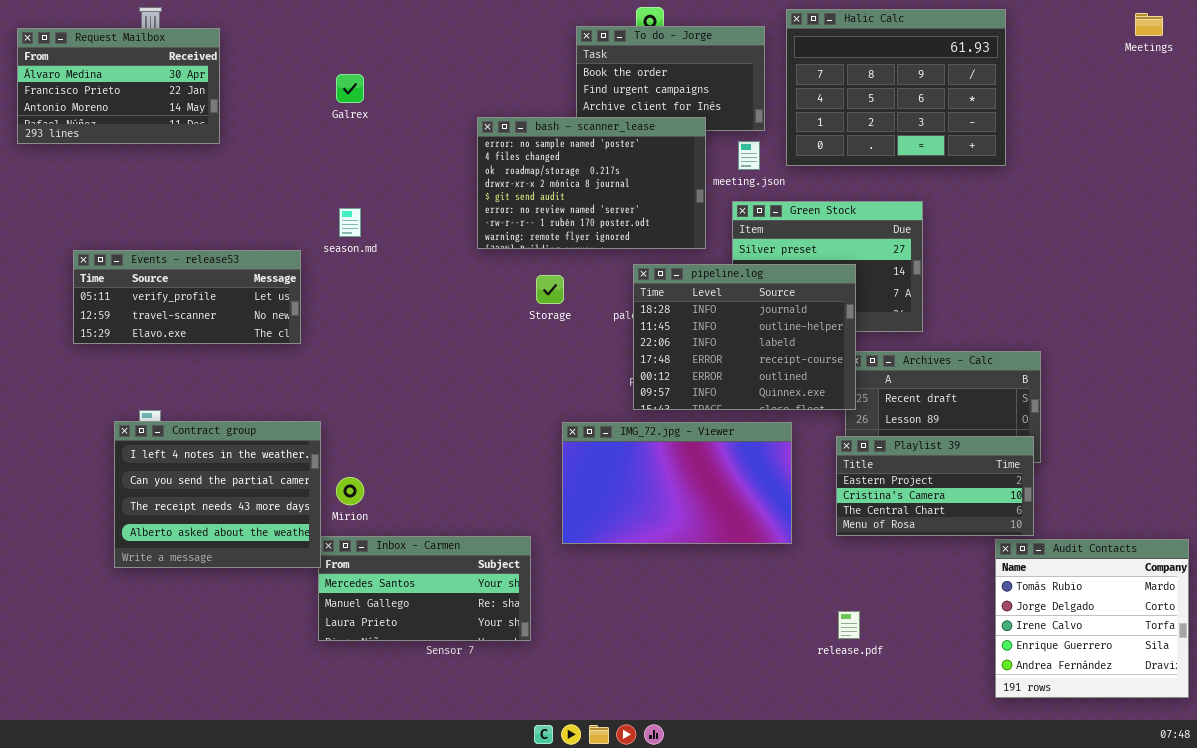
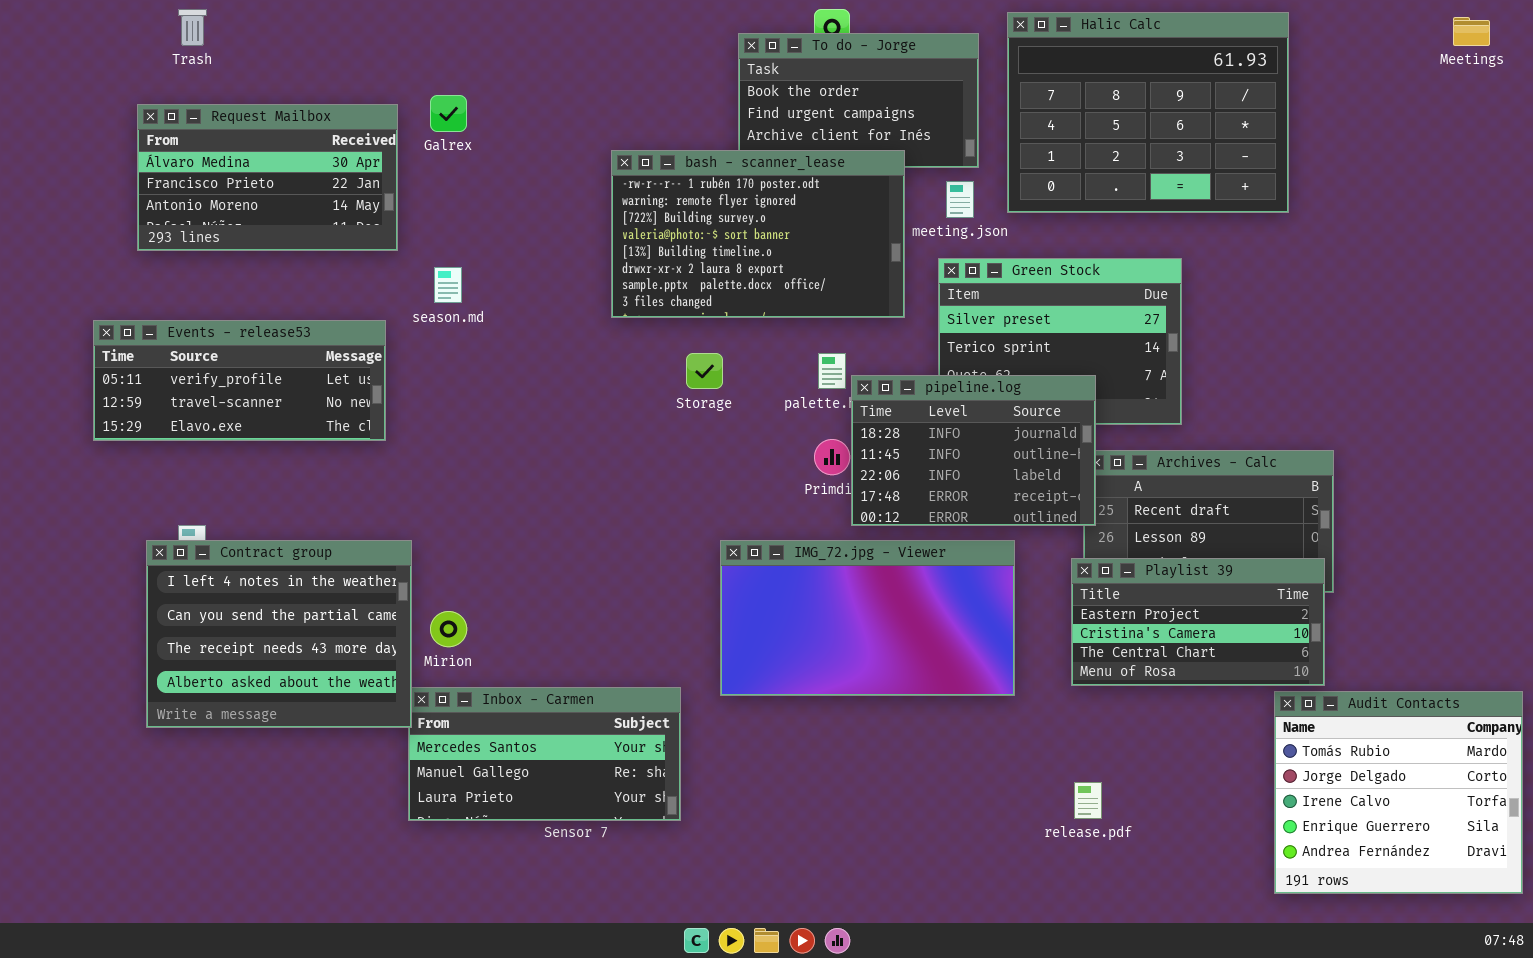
Request Mailbox: [17,28,220,144] -> [137,104,398,251], moved
bash - scanner_lease: [477,117,706,249] -> [611,150,905,318], scrolled down 6 rows
pipeline.log: [633,264,856,410] -> [851,375,1096,526], resized

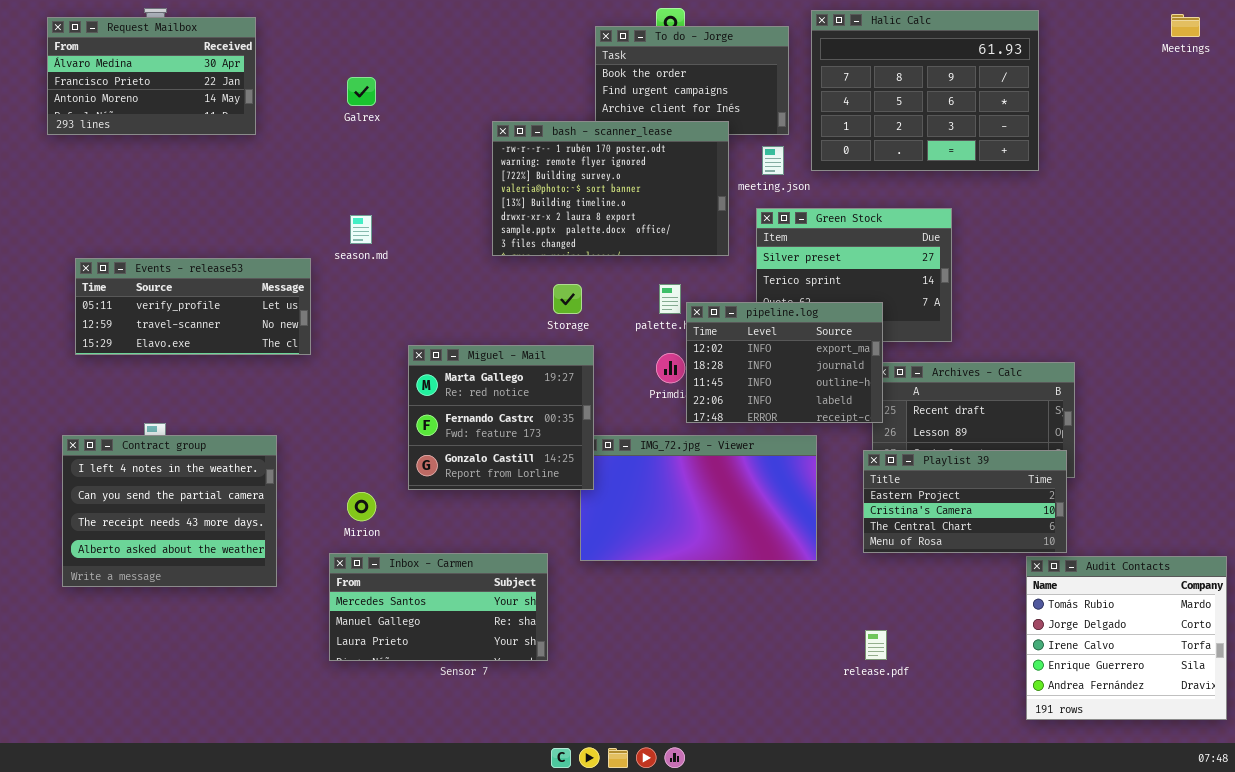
Request Mailbox: [137,104,398,251] -> [47,17,256,135], moved
pipeline.log: [851,375,1096,526] -> [686,302,883,423], scrolled up 1 row
Miguel - Mail: none -> [408,345,594,490], opened
Contract group: [146,540,412,728] -> [62,435,277,587], moved

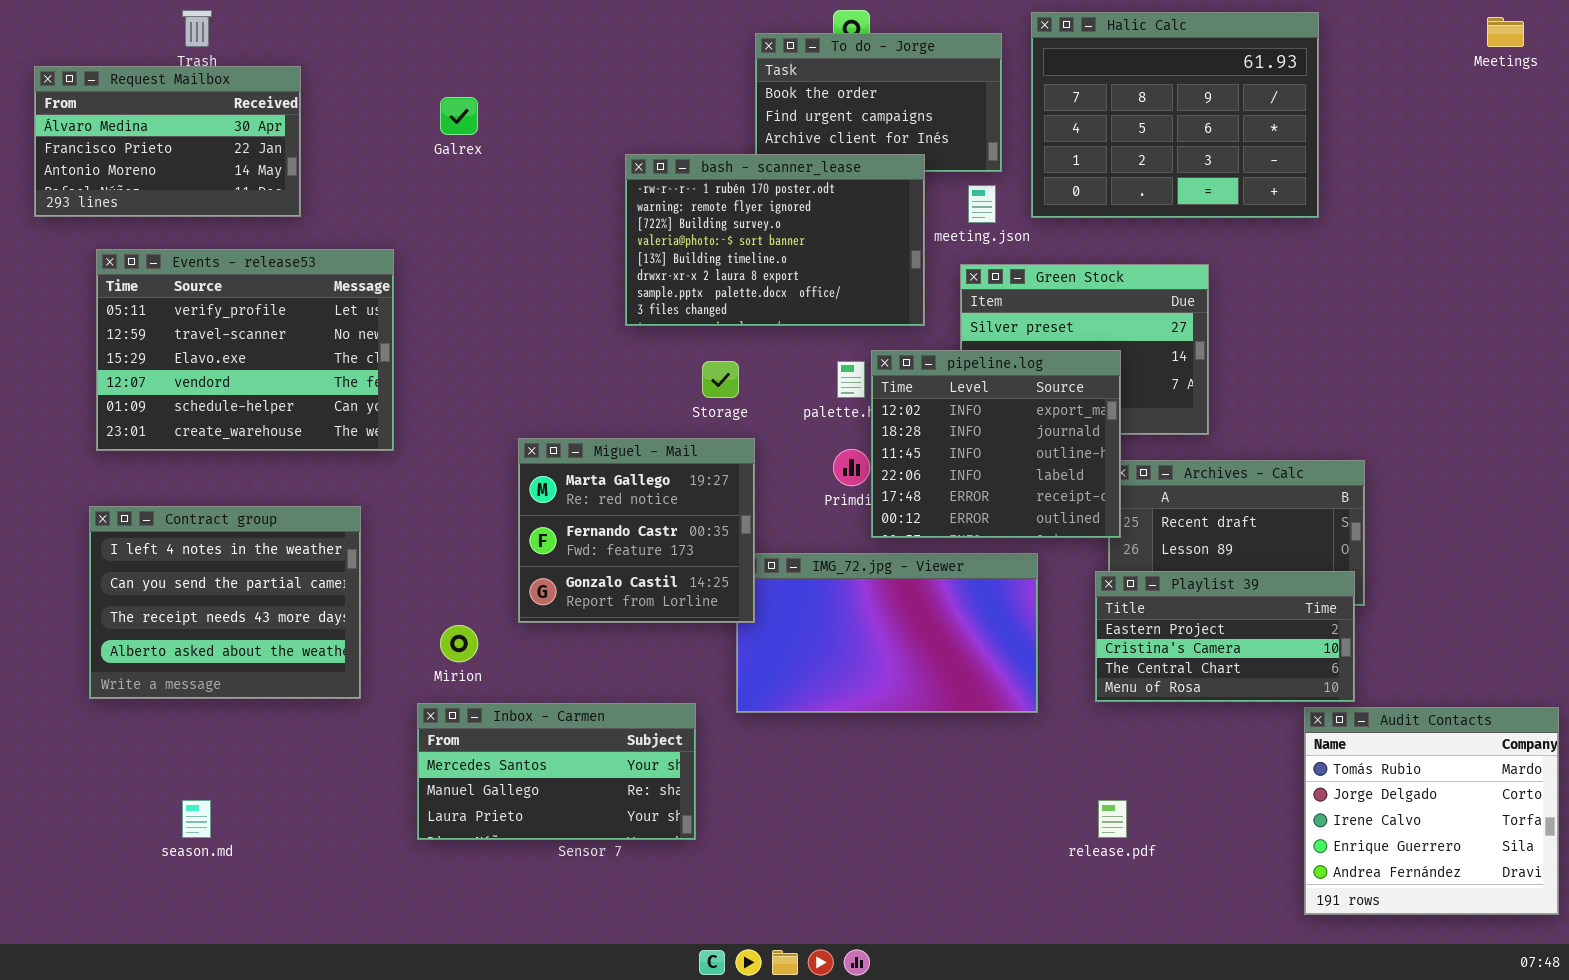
Request Mailbox: [47,17,256,135] -> [34,66,301,217], moved
season.md: [350,215,372,244] -> [182,800,211,838], moved
Events - release53: [75,258,311,355] -> [96,249,394,451], resized
pipeline.log: [686,302,883,423] -> [871,350,1121,538], resized
Contract group: [62,435,277,587] -> [89,506,361,699], moved

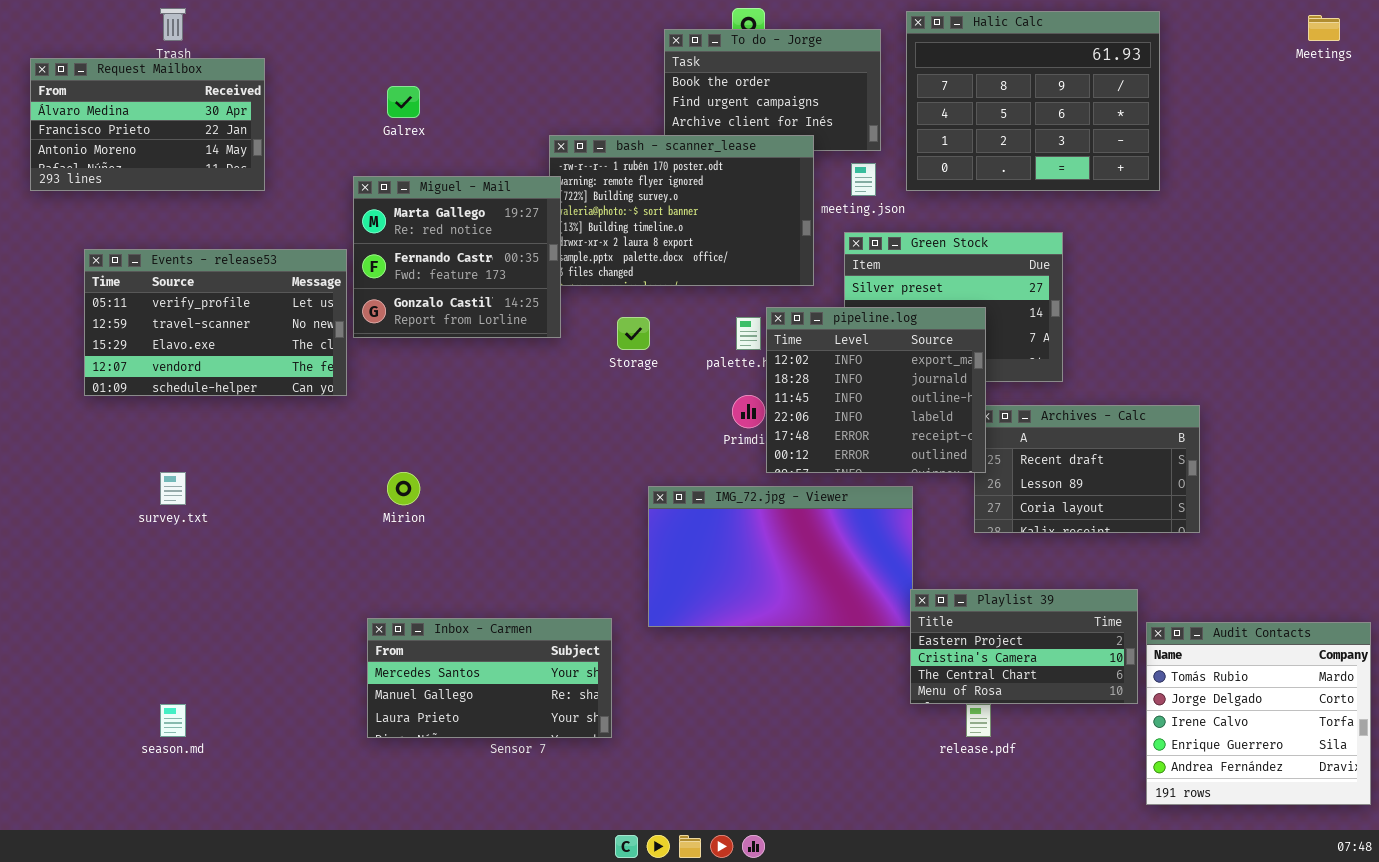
Events - release53: [96,249,394,451] -> [84,249,347,396], resized
Miguel - Mail: [518,438,755,623] -> [353,176,561,338], moved
Contract group: [89,506,361,699] -> none, closed
Playlist 39: [1095,571,1355,702] -> [910,589,1138,704], moved
Mirion: [440,625,478,662] -> [387,472,420,505], moved

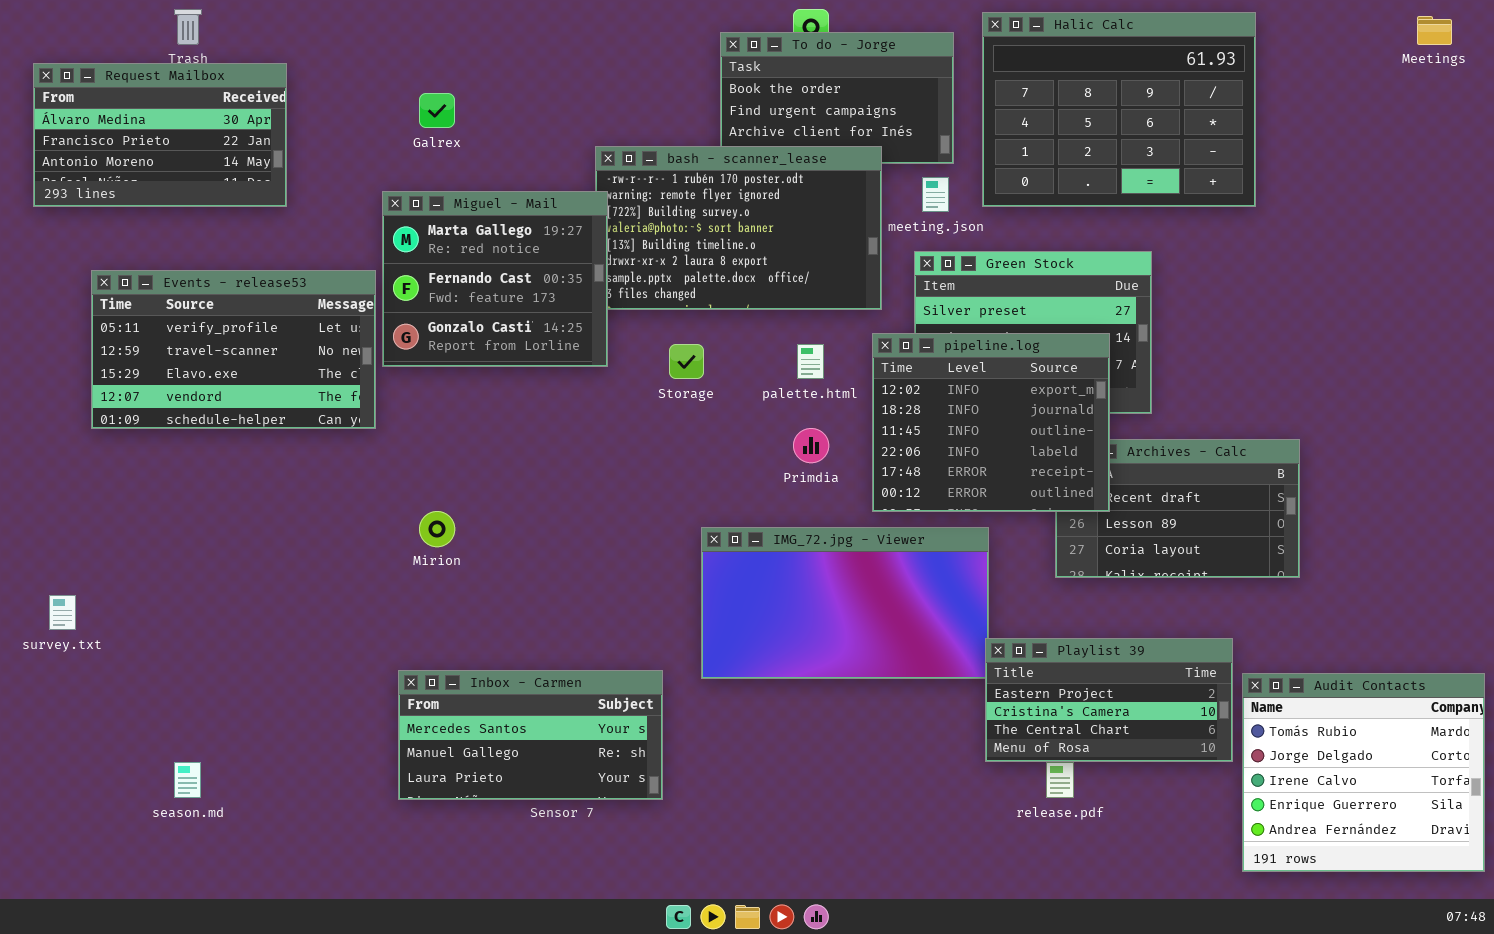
pipeline.log: [766,307,986,473] -> [872,333,1110,512], moved
survey.txt: [160,472,186,505] -> [49,595,76,630], moved

